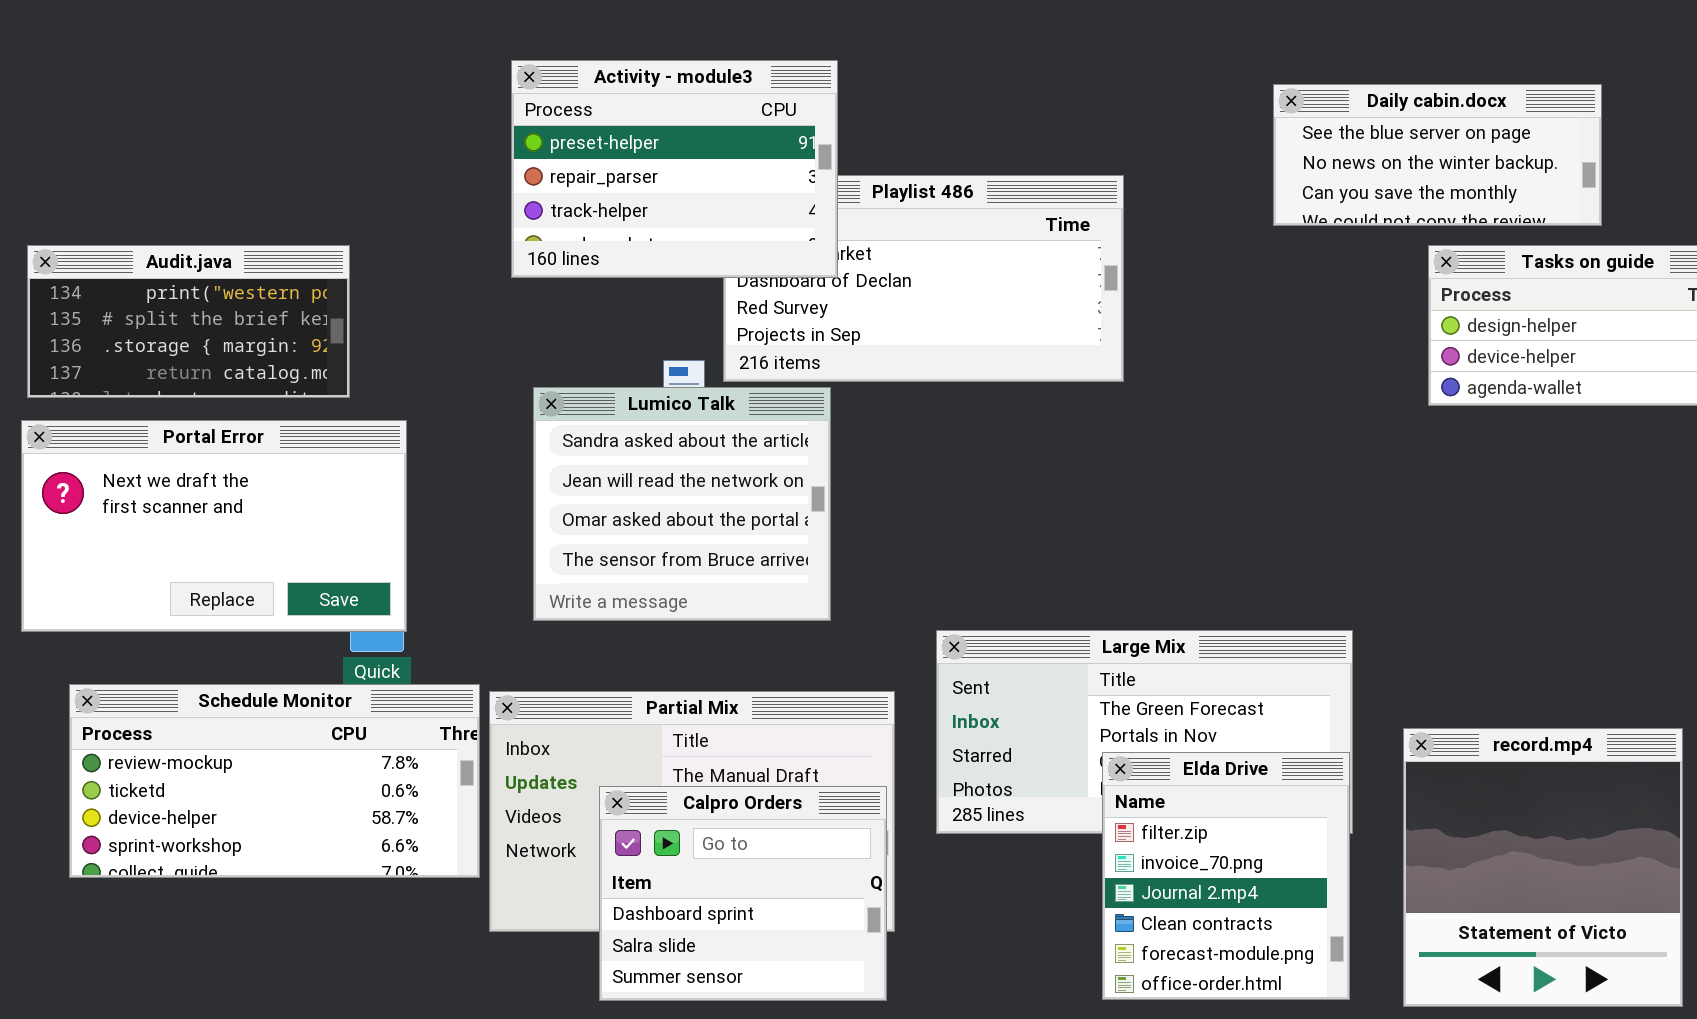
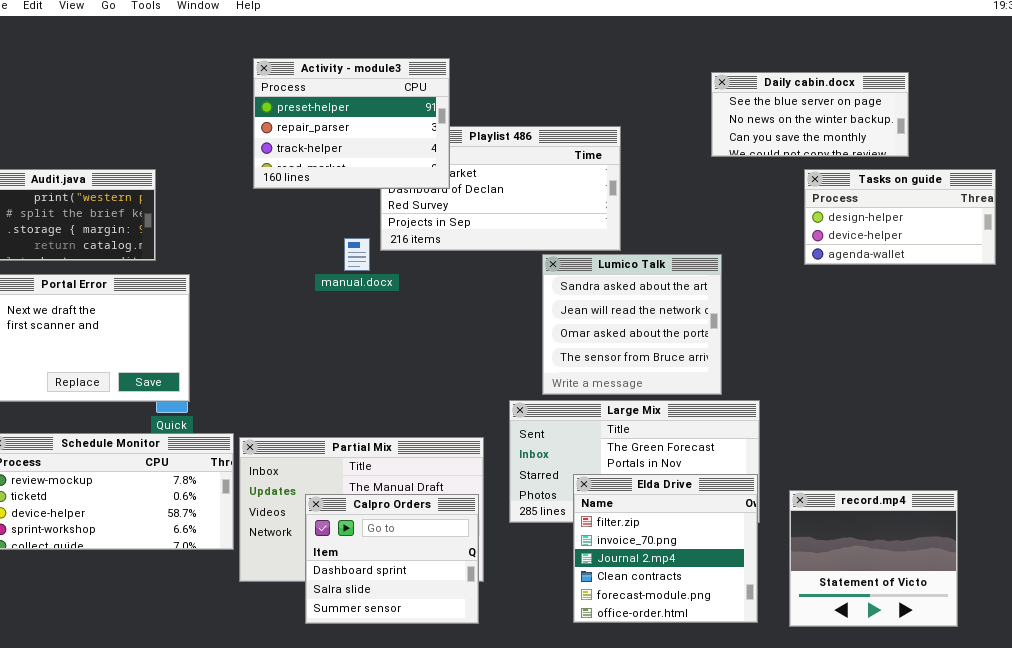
Lumico Talk: [533,387,831,621] -> [542,254,722,395], moved
record.mp4: [1403,728,1683,1007] -> [789,490,958,627], resized
Elda Drive: [1102,752,1350,1000] -> [573,474,758,623], resized

